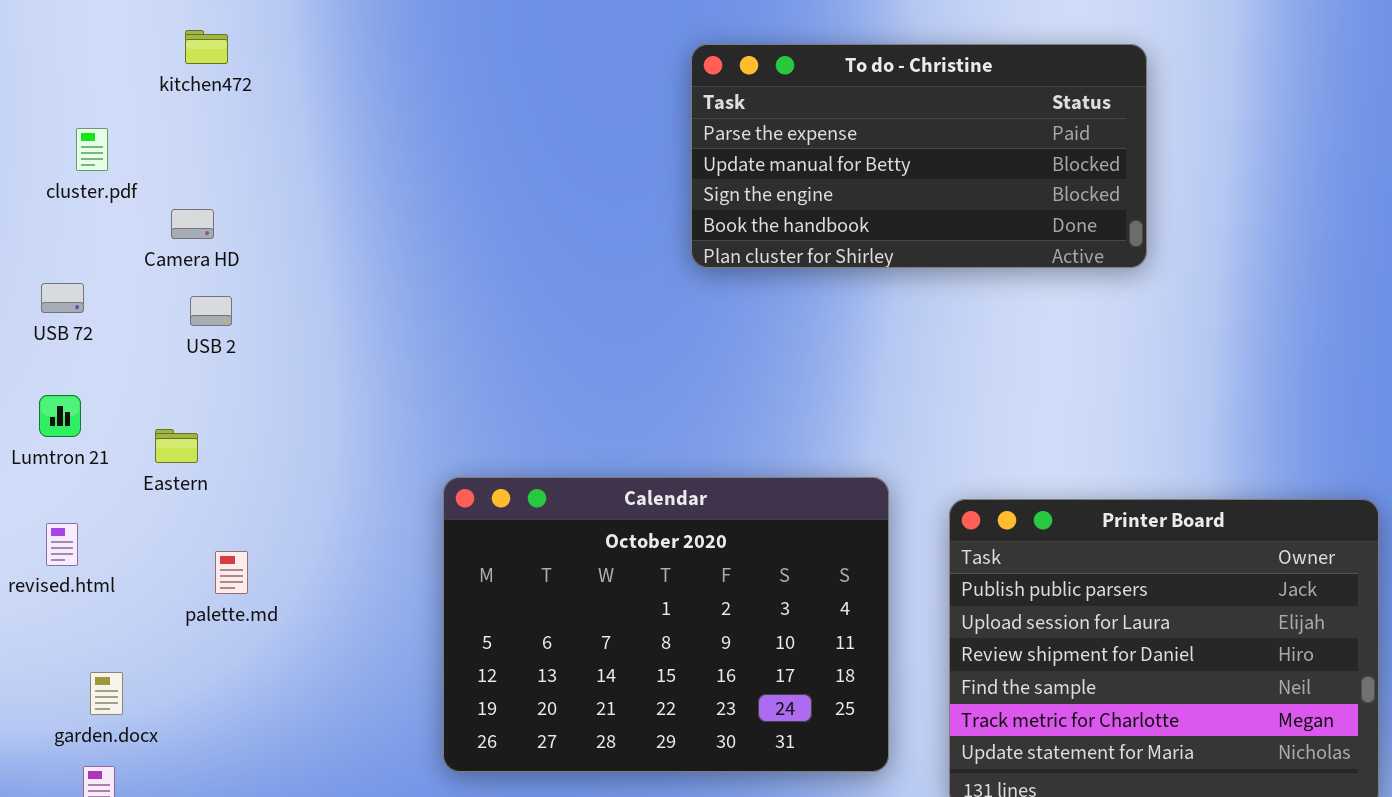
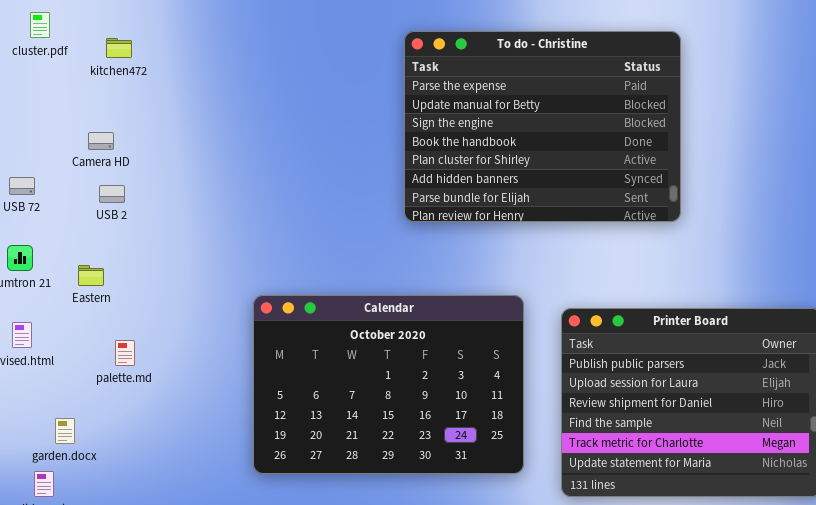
kitchen472: [185,30,228,64] -> [106,38,132,58], moved
To do - Christine: [691,44,1147,268] -> [404,31,681,222], resized
cluster.pdf: [76,128,108,171] -> [30,12,50,38], moved
garden.docx: [90,672,123,715] -> [55,418,75,444], moved

